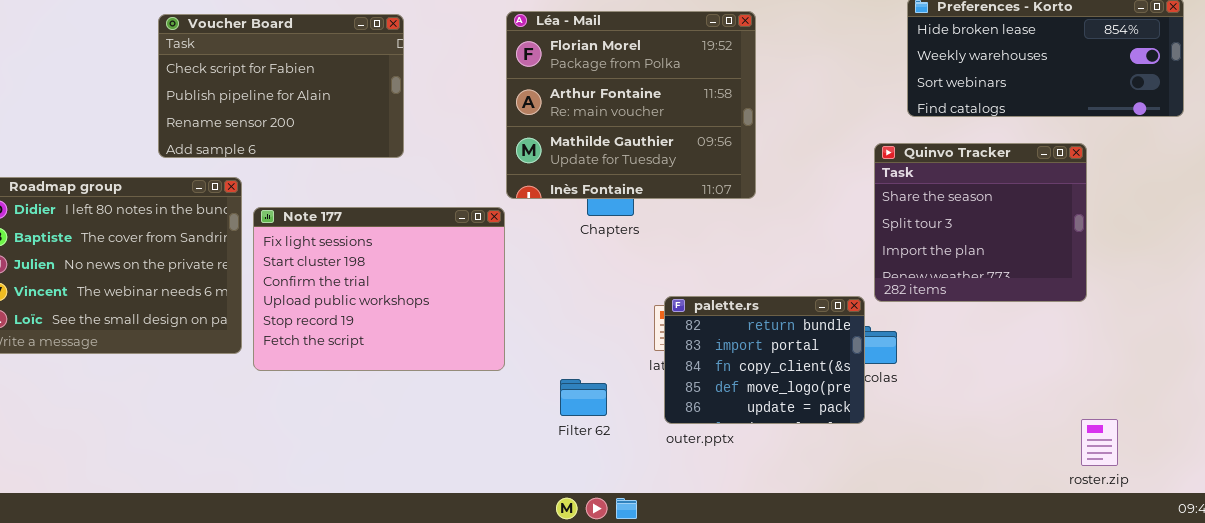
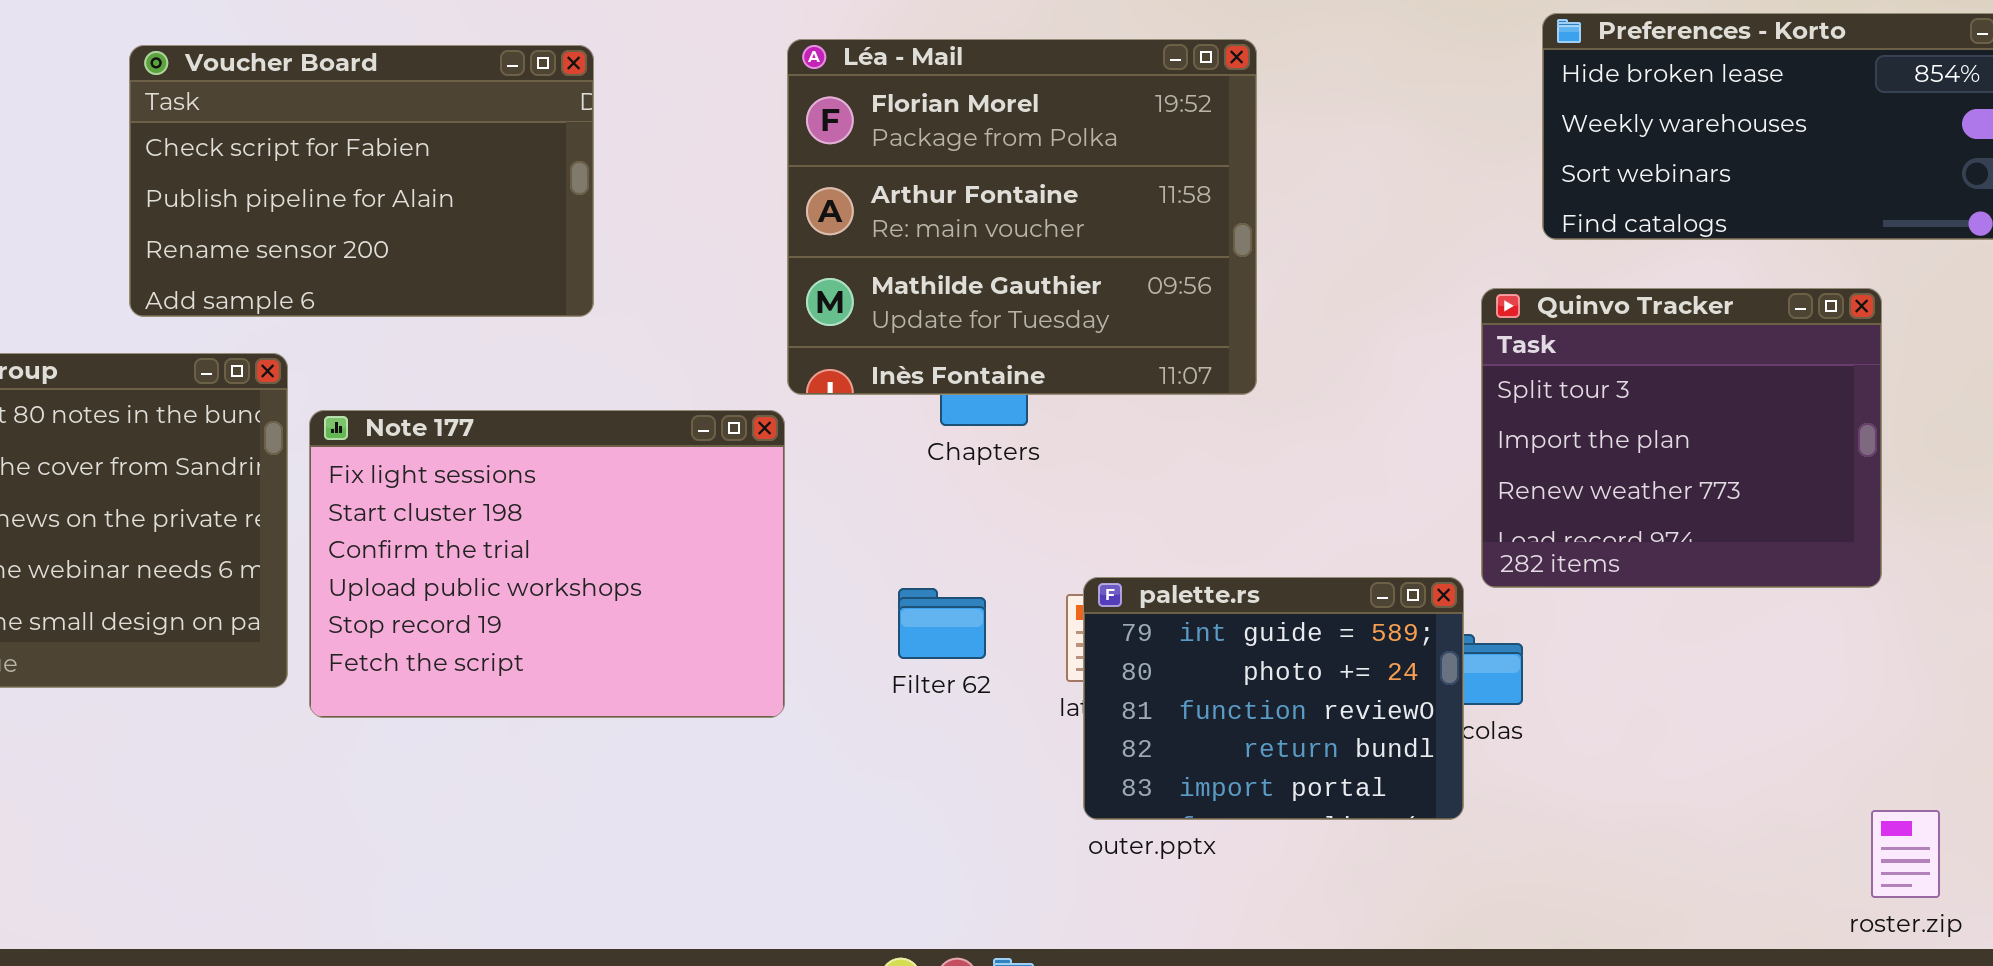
Quinvo Tracker: [874,143,1087,302] -> [1481,288,1882,588], scrolled down 1 row
palette.rs: [664,296,865,424] -> [1083,577,1464,820], scrolled up 3 rows
Filter 62: [560,379,607,416] -> [898,588,986,659], moved

